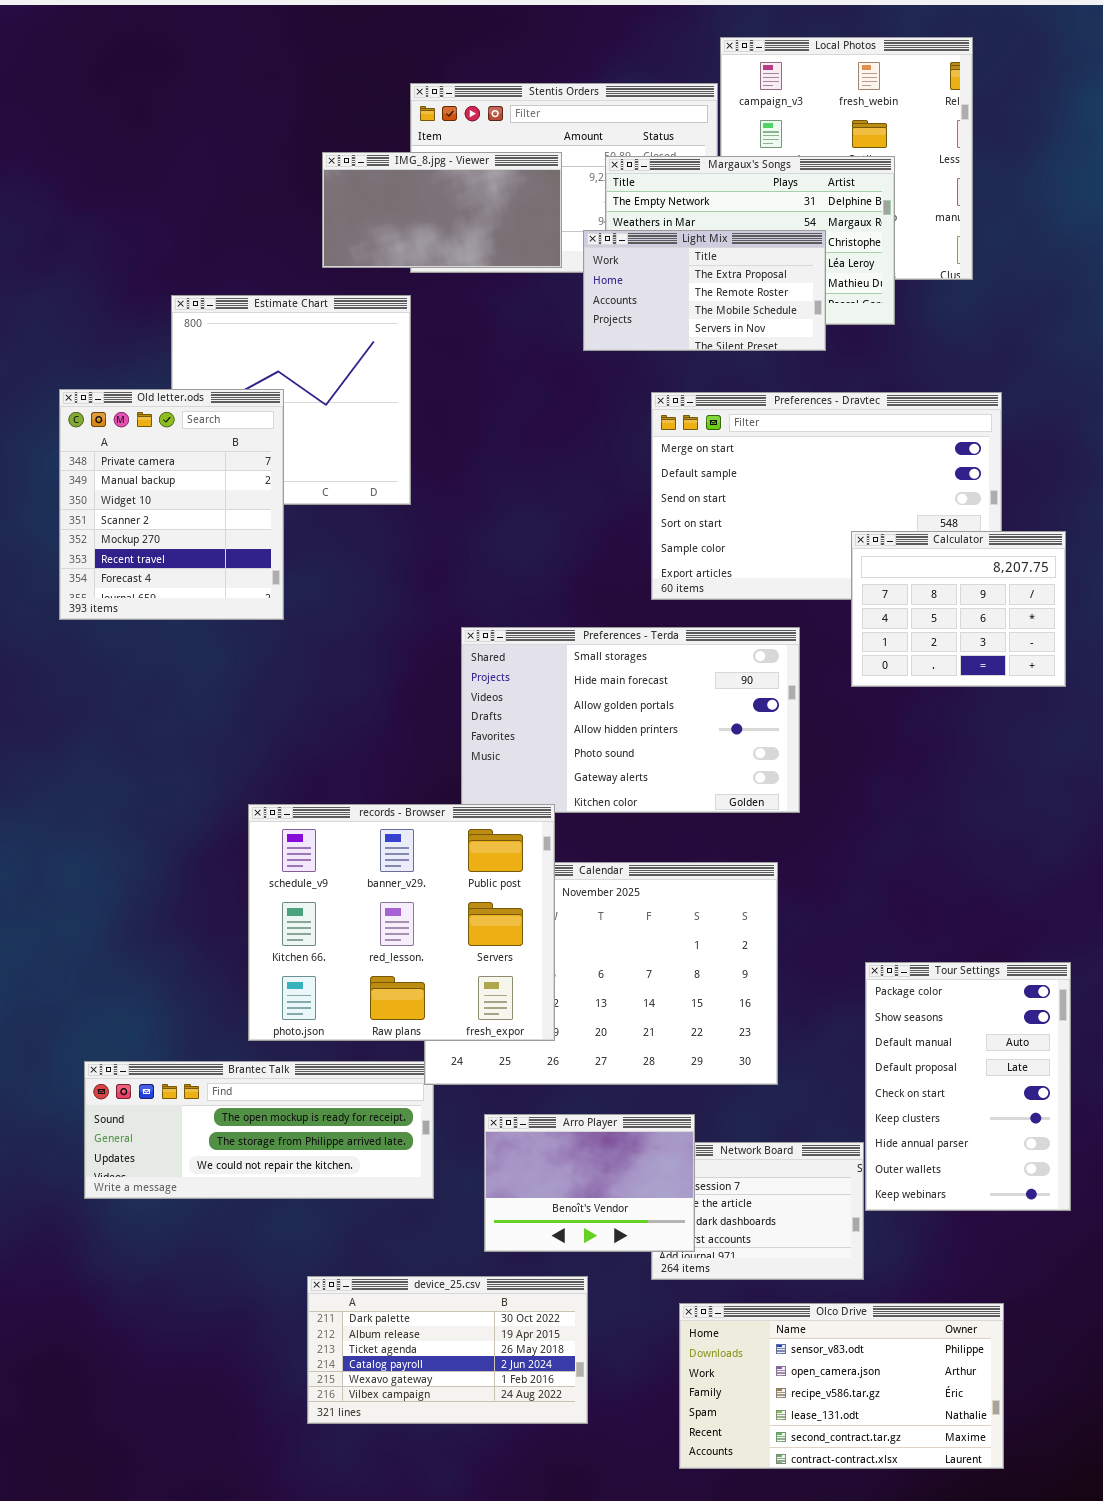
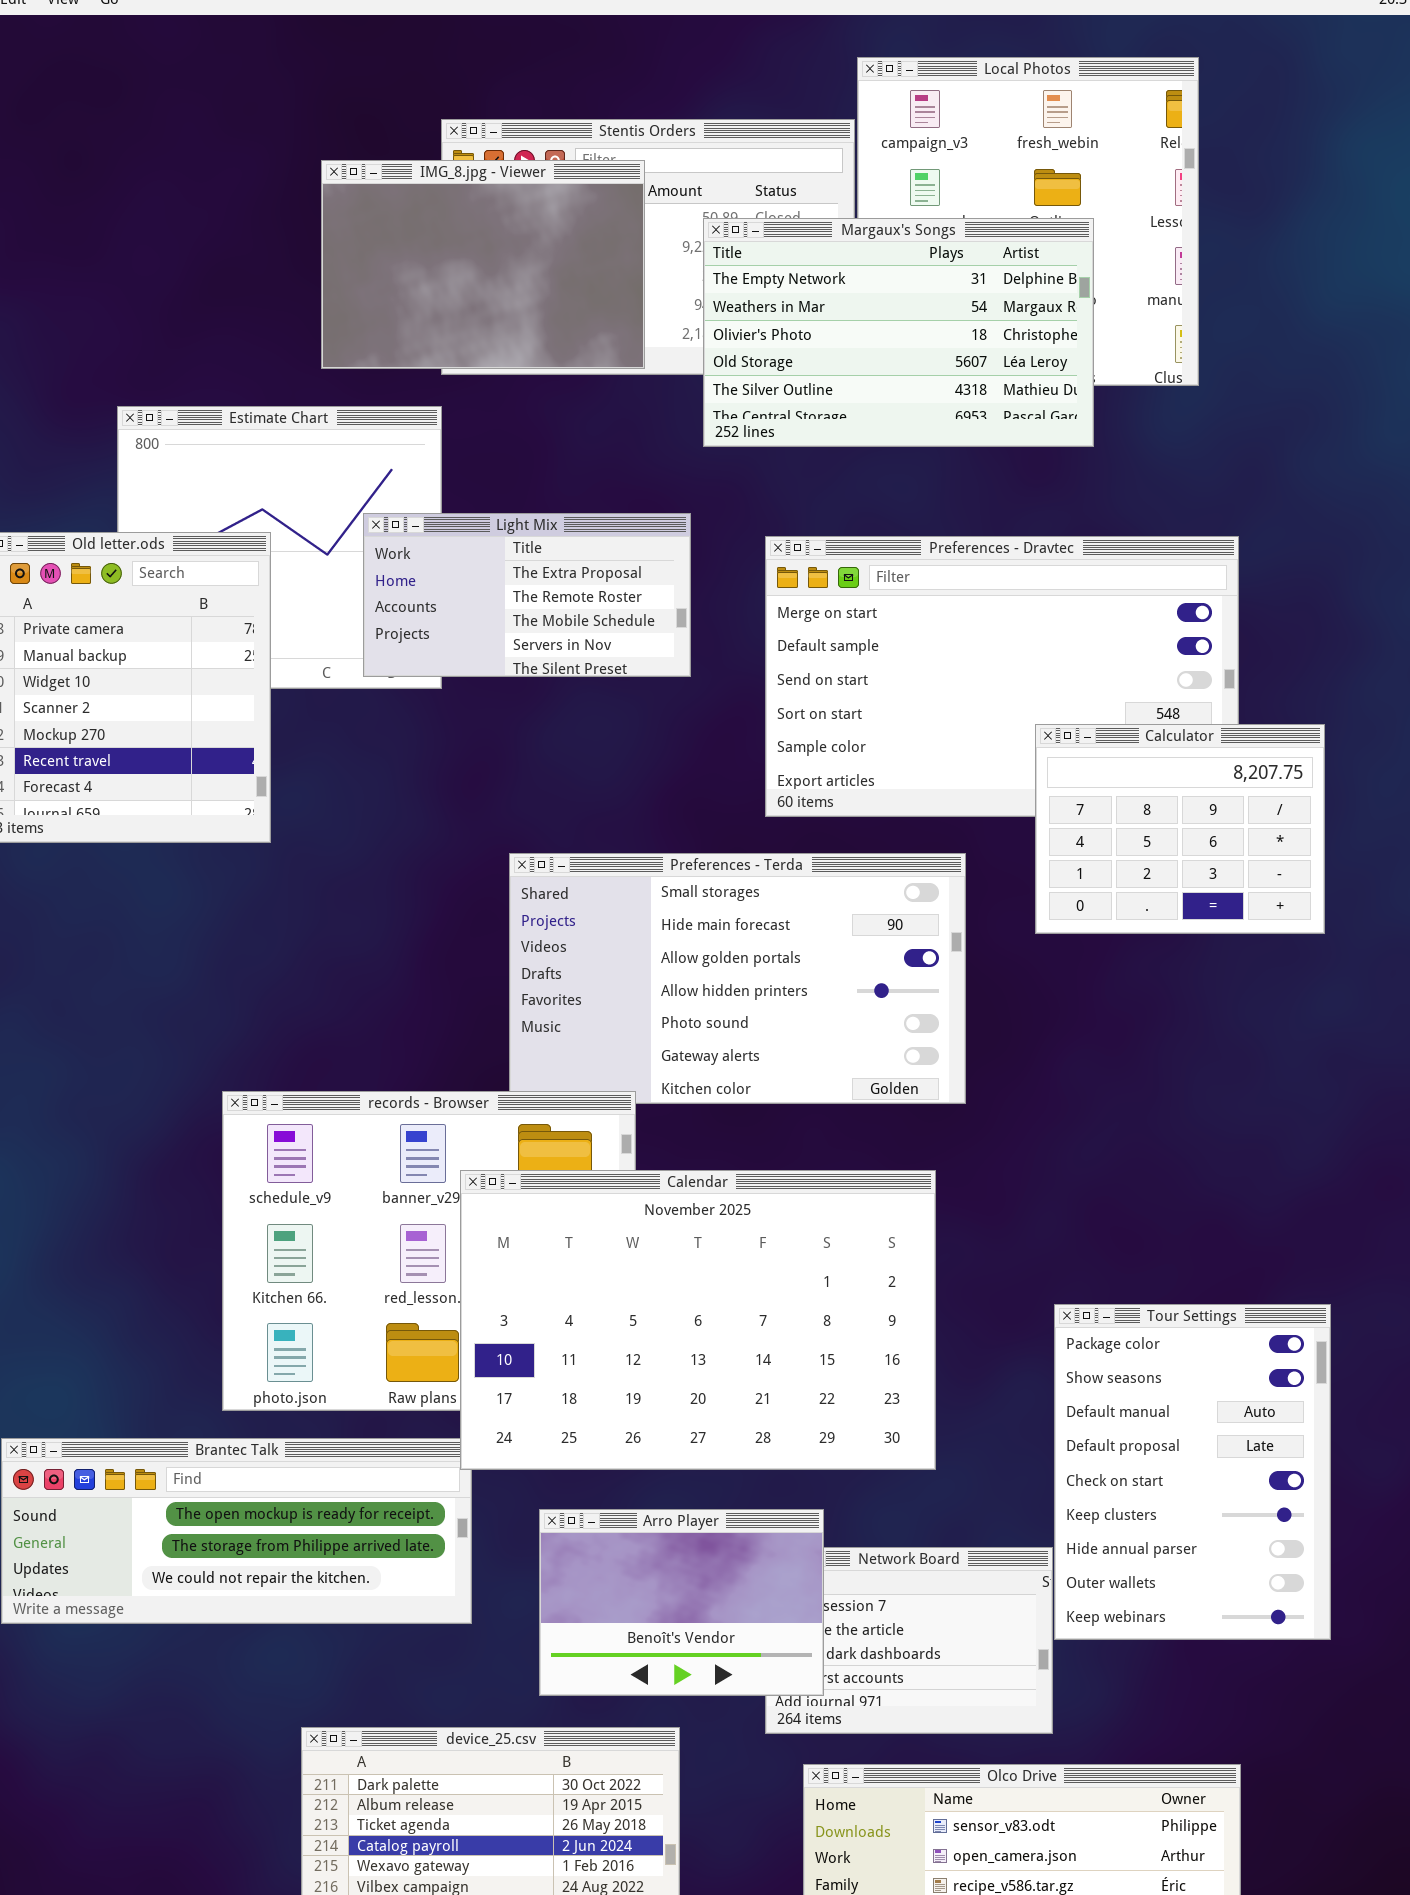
IMG_8.jpg - Viewer: [322,152,562,268] -> [321,160,645,369], resized
Light Mix: [583,230,826,351] -> [363,513,691,677], moved
Calendar: [424,862,778,1085] -> [460,1170,936,1470], raised

